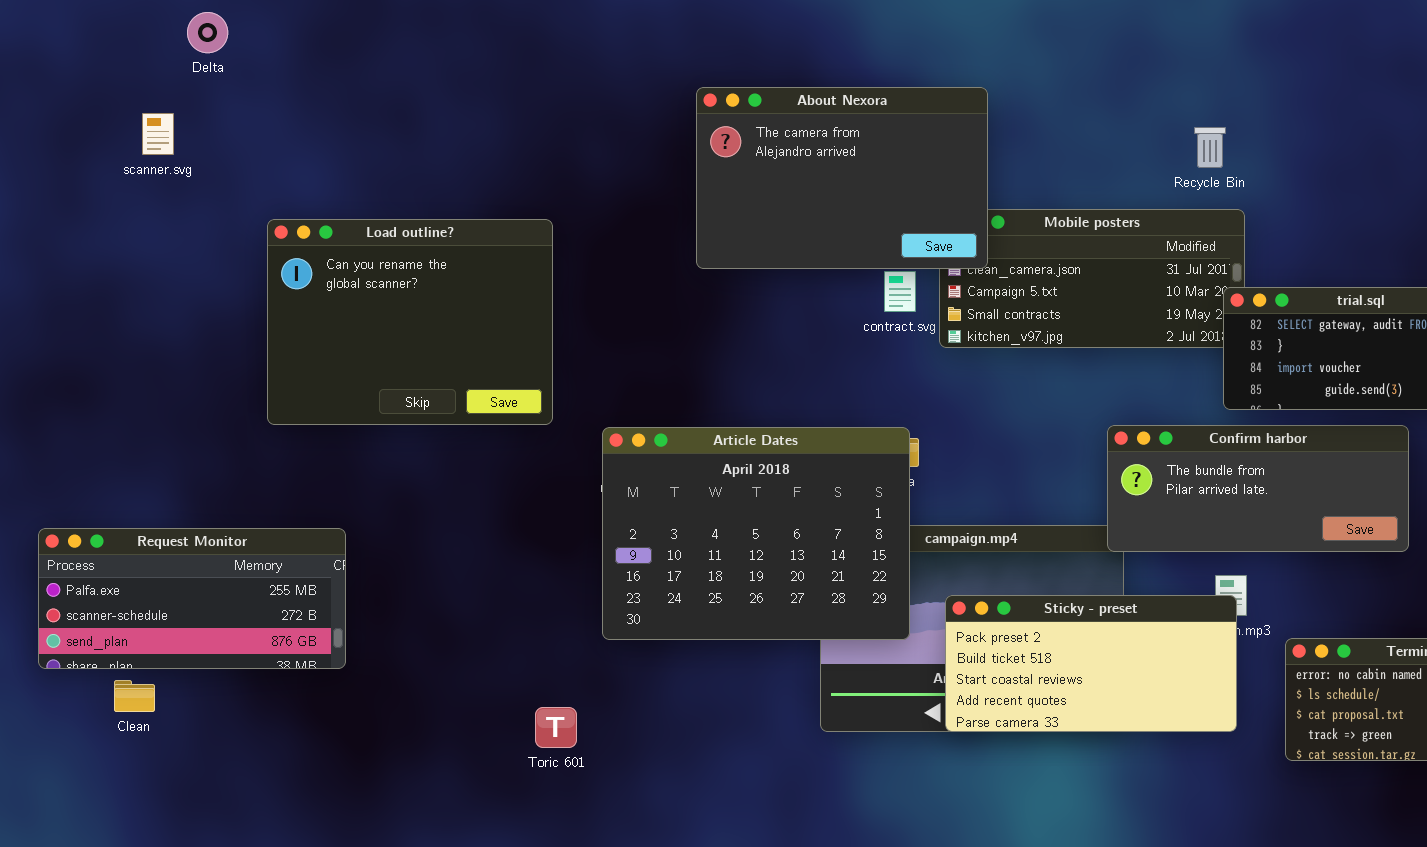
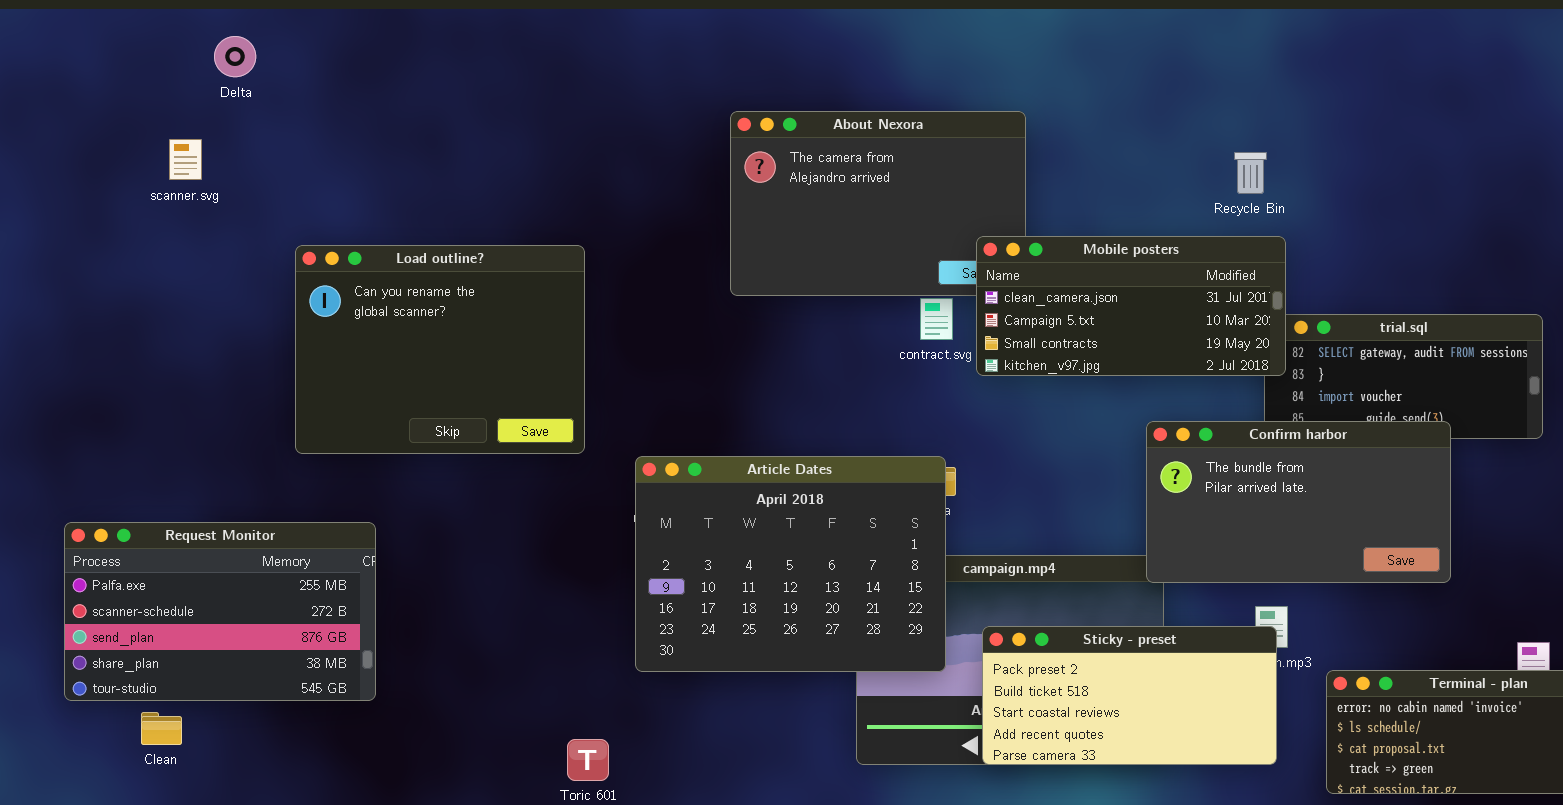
Mobile posters: [939,209,1245,348] -> [976,236,1286,376], raised
Confirm harbor: [1107,425,1409,552] -> [1146,421,1451,583], resized
Request Monitor: [38,528,346,669] -> [64,522,376,701], resized

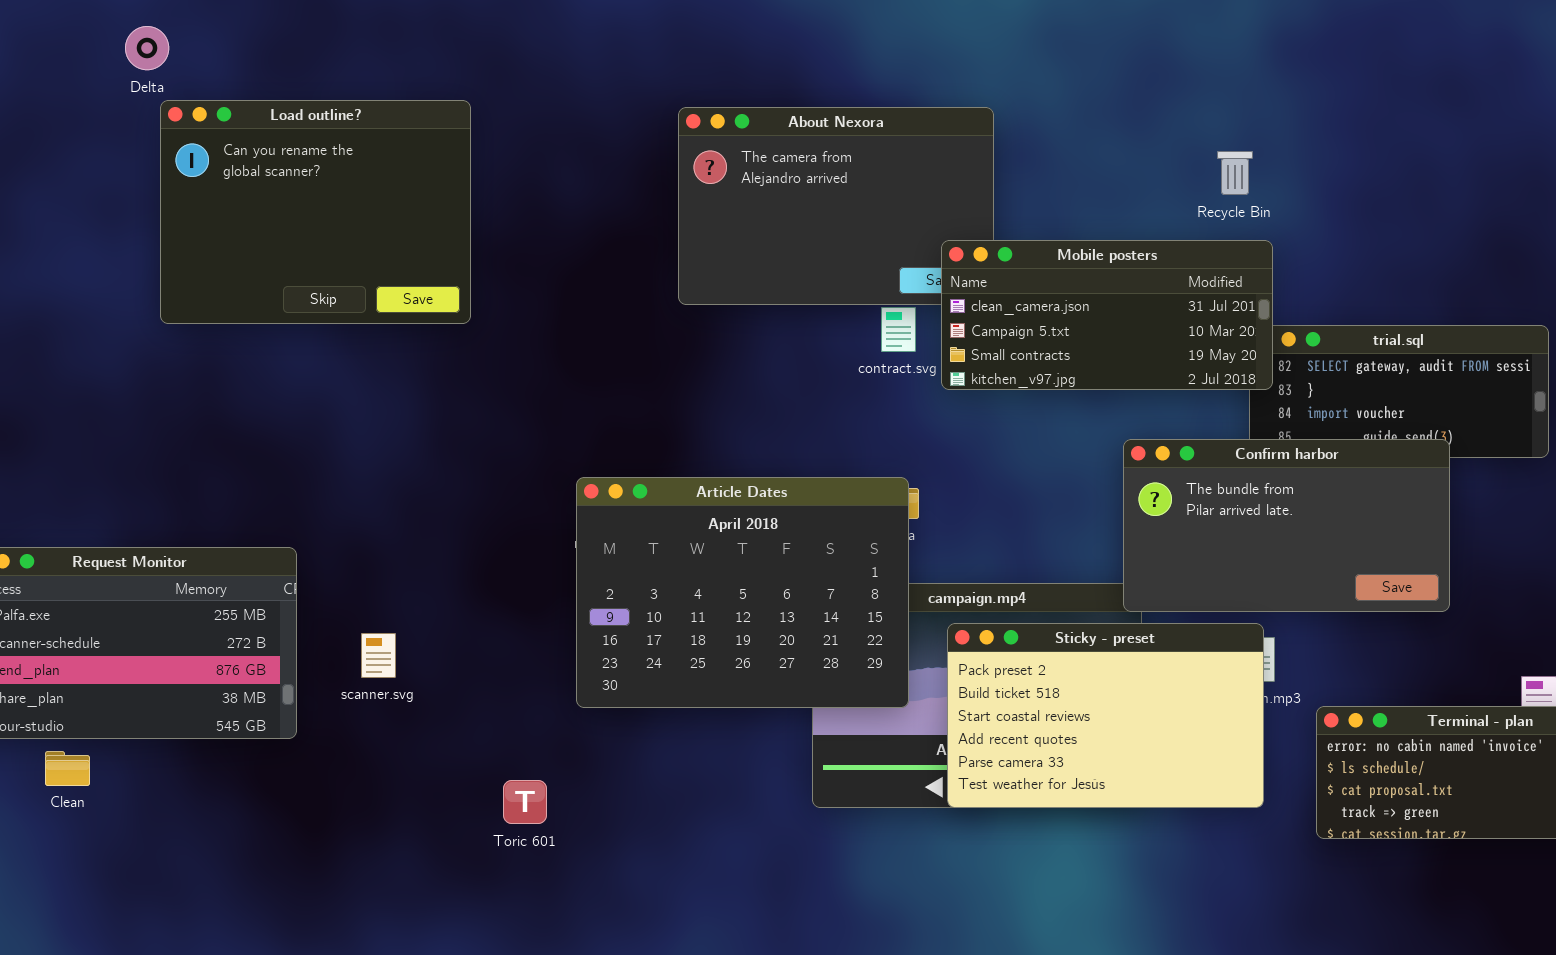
scanner.svg: [169,139,202,180] -> [361,633,396,678], moved
Load outline?: [295,245,585,454] -> [160,100,471,324], moved
Sticky - preset: [982,626,1277,765] -> [947,623,1264,808], resized

